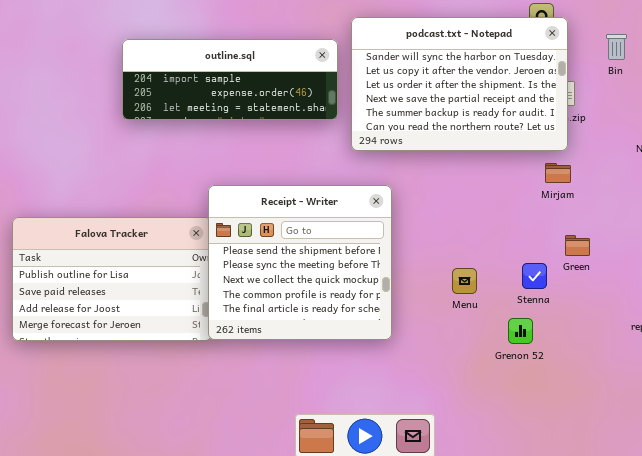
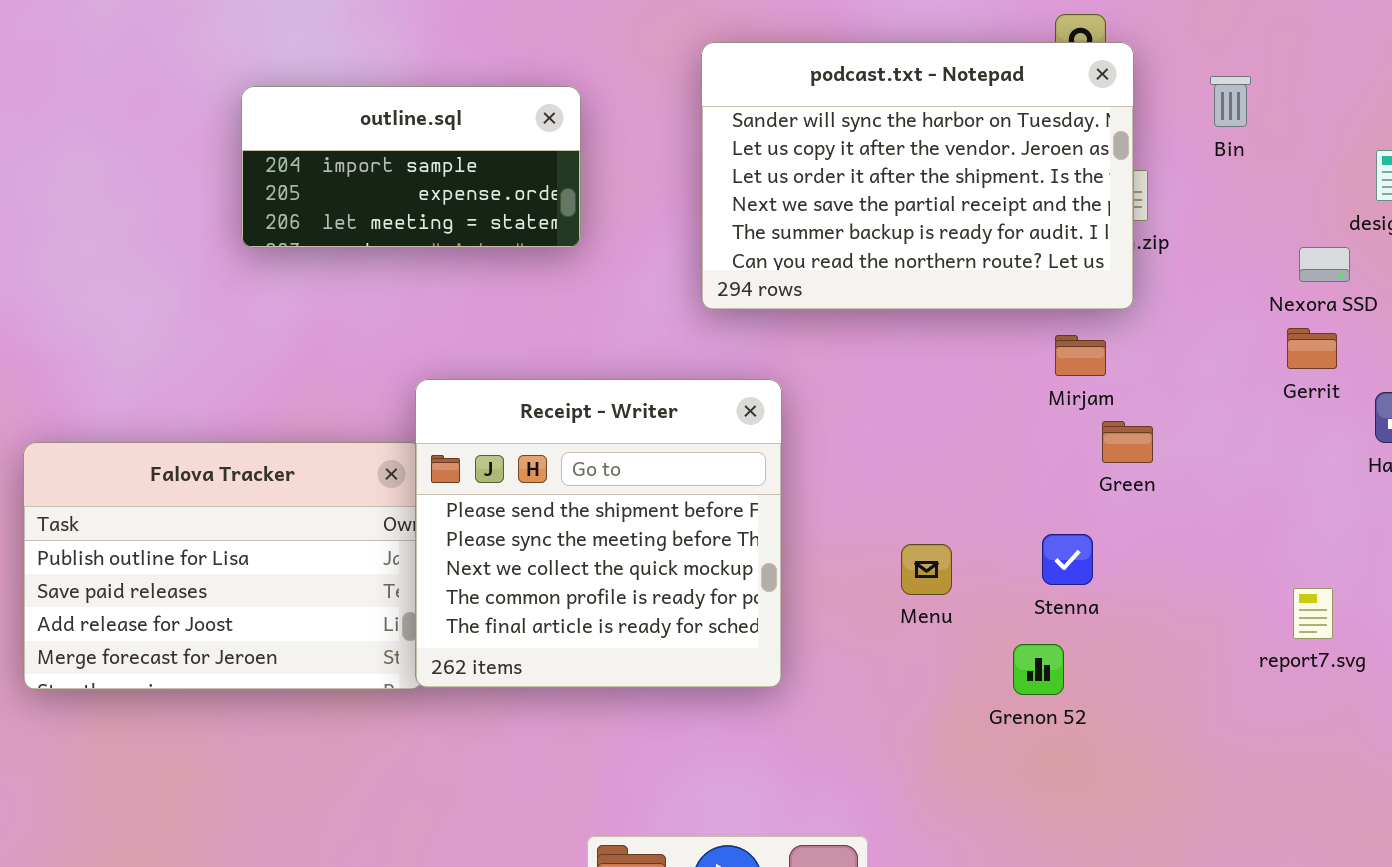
outline.sql: [122,39,338,120] -> [241,86,581,248], resized
Mirjam: [545,163,571,183] -> [1055,335,1106,376], moved
Green: [565,235,590,256] -> [1102,421,1153,463], moved

